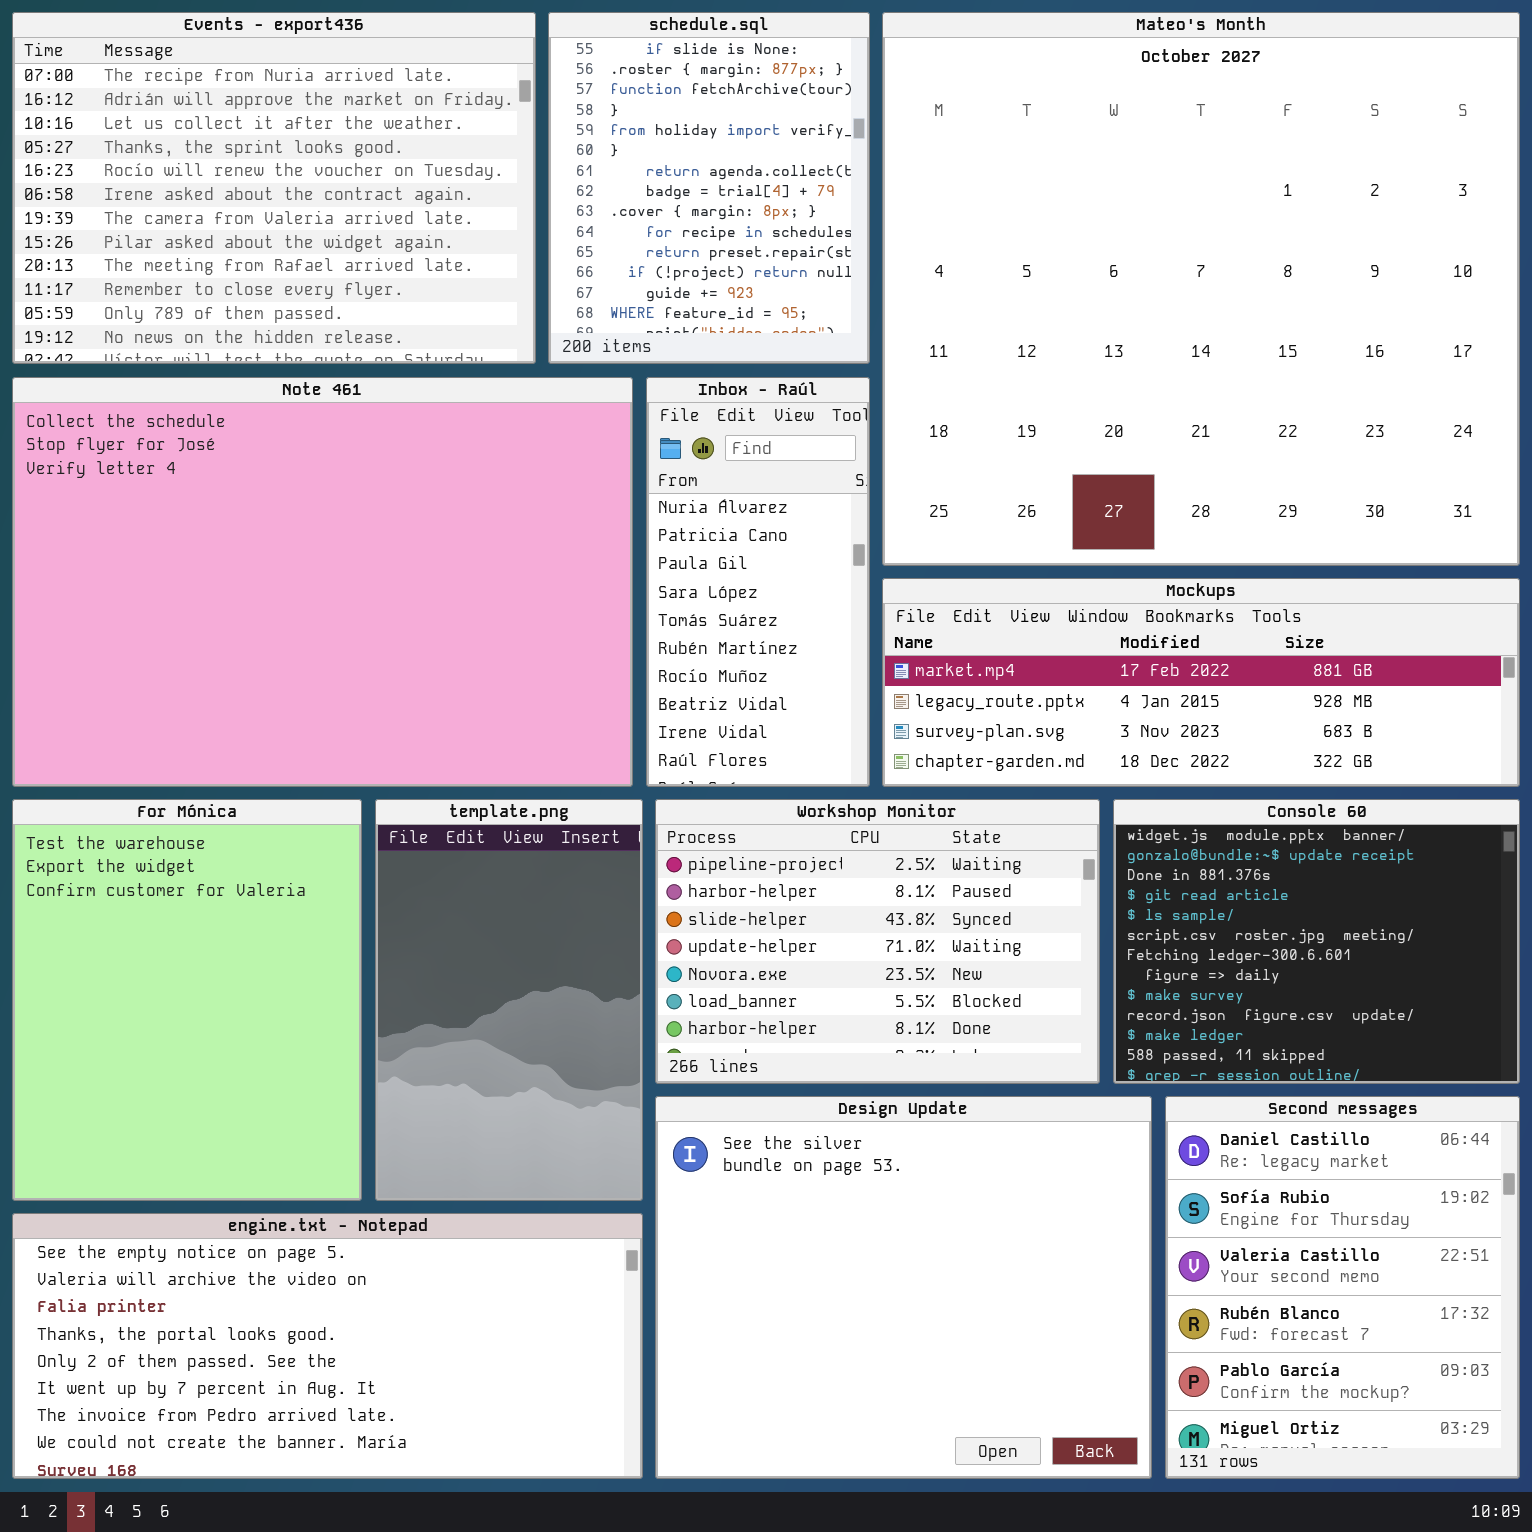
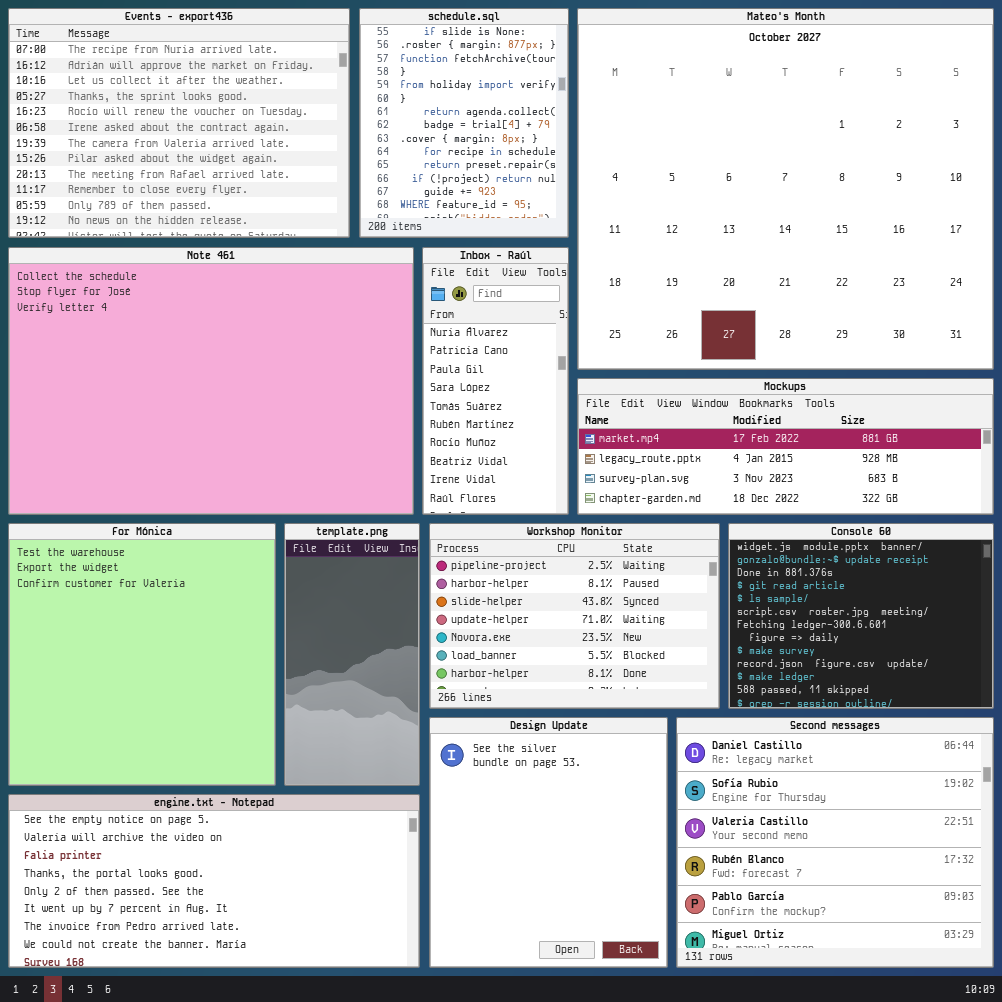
For Mónica: [12,799,362,1201] -> [8,523,276,786], resized
template.png: [375,799,643,1201] -> [284,523,420,786], resized
Design Update: [655,1096,1152,1479] -> [429,717,668,968], resized
Second messages: [1165,1096,1520,1479] -> [676,717,994,968], resized

